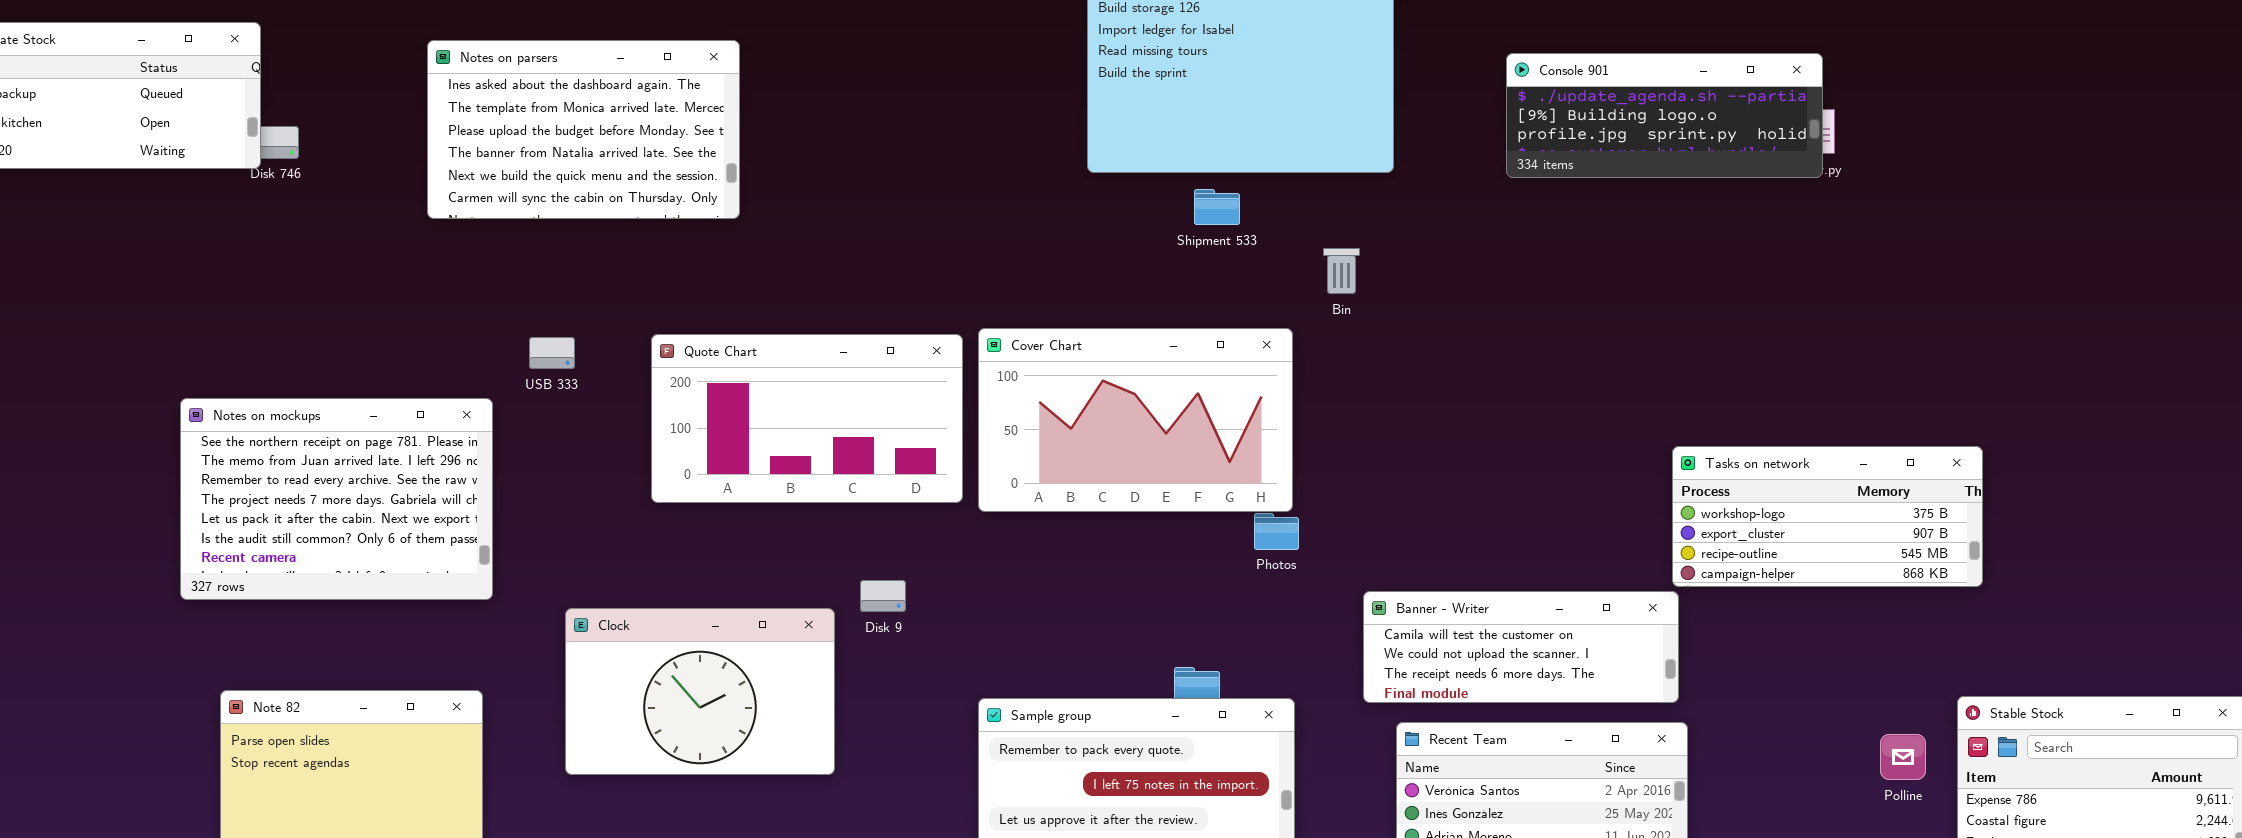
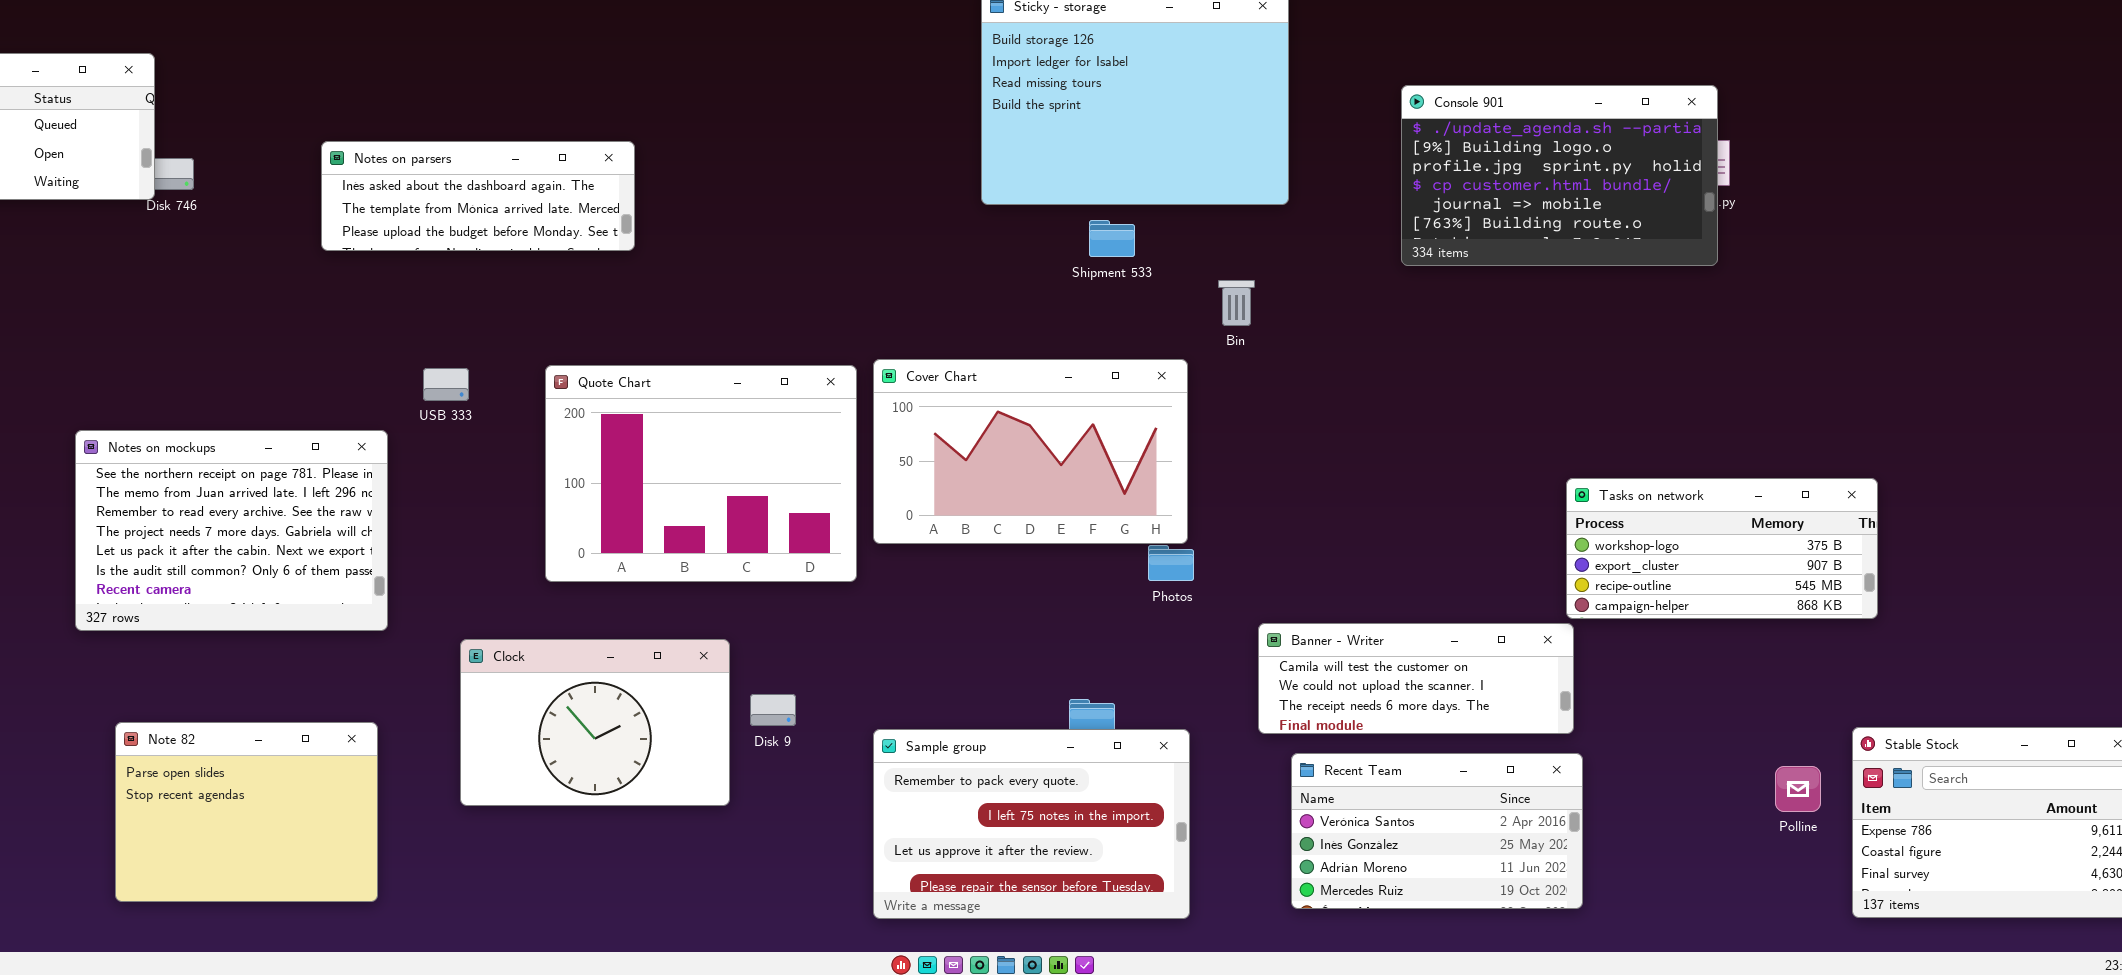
Notes on parsers: [427,40,740,219] -> [321,141,635,251], resized
Console 901: [1506,53,1823,178] -> [1401,85,1718,266], resized
Quote Chart: [651,334,963,503] -> [545,365,857,582], resized
Disk 9: [860,580,906,612] -> [750,694,796,726], moved

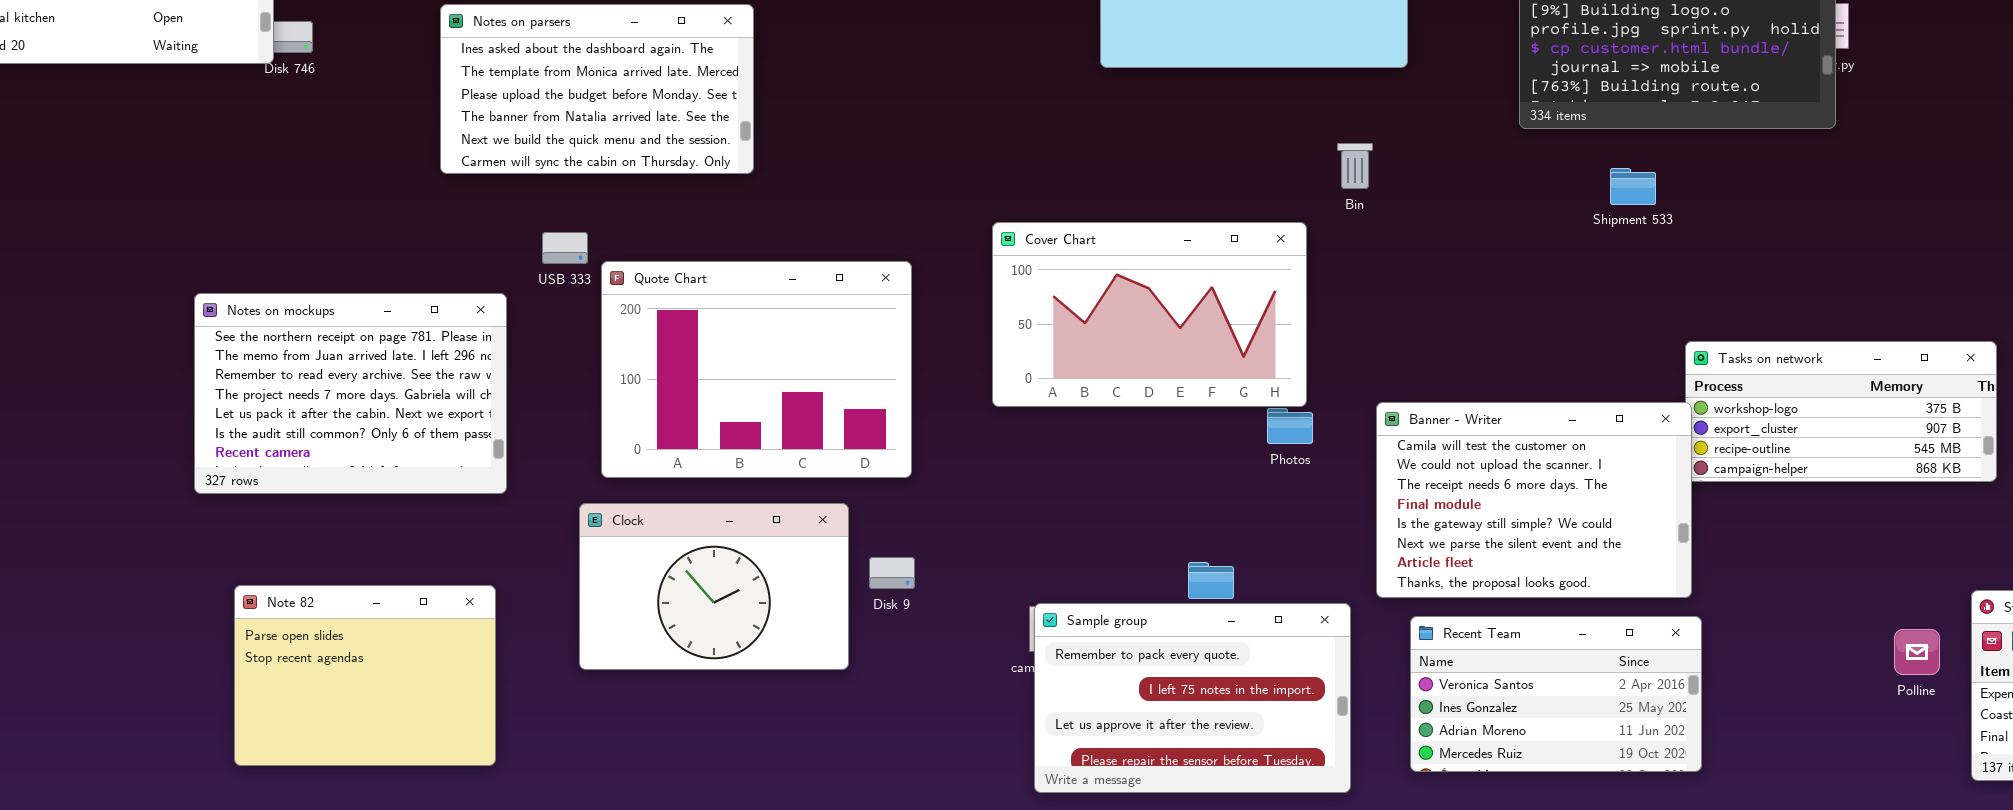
Notes on parsers: [321,141,635,251] -> [440,4,754,174], resized
Shipment 533: [1089,220,1135,257] -> [1610,168,1656,205], moved
Quote Chart: [545,365,857,582] -> [601,261,912,478], moved
Banner - Writer: [1258,623,1574,734] -> [1376,402,1692,598], resized
Sample group: [873,729,1190,919] -> [1034,603,1351,793], moved

